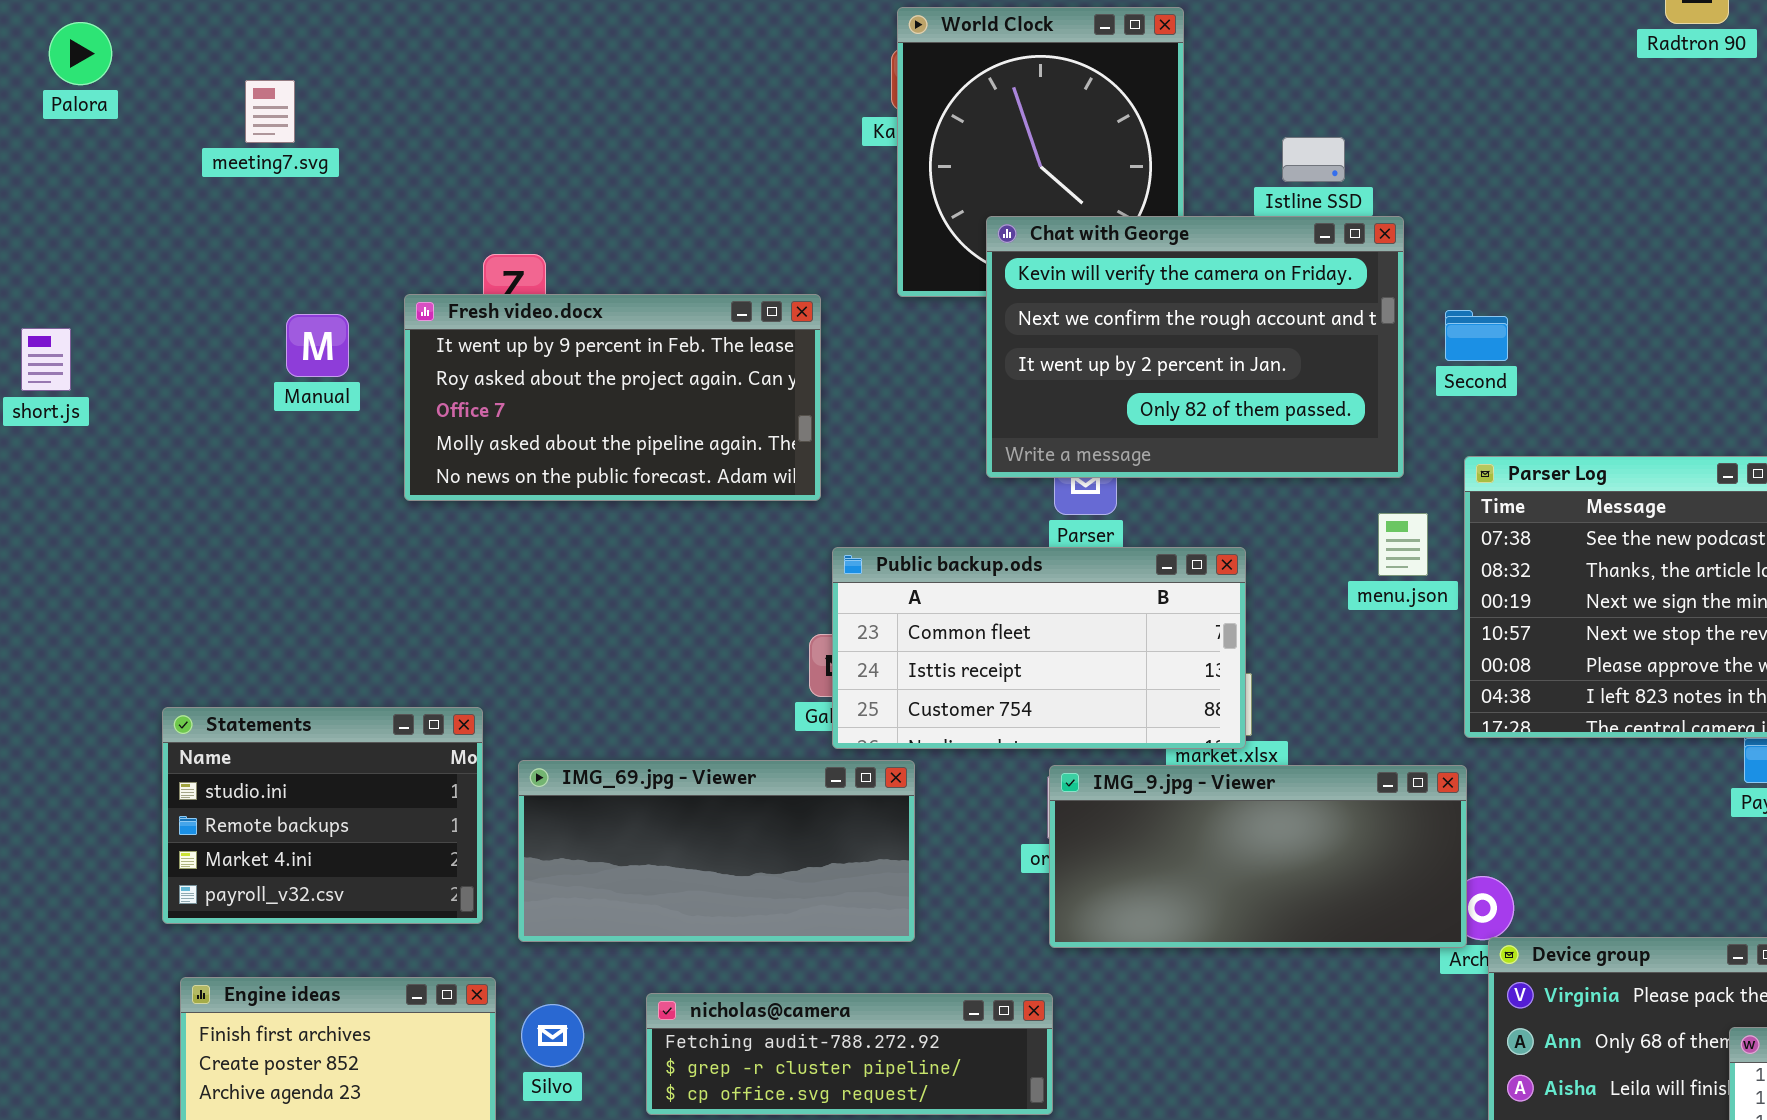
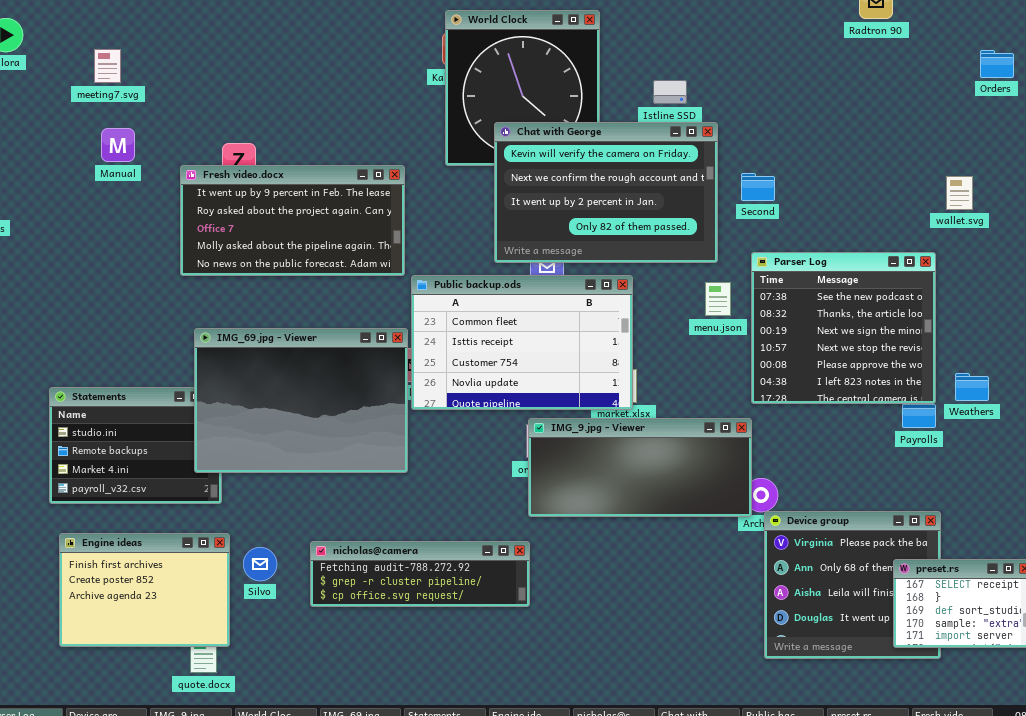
Manual: [286,314,349,377] -> [101,128,135,162], moved
Public backup.ods: [832,547,1246,749] -> [411,275,633,410], resized
IMG_69.jpg - Viewer: [518,760,915,942] -> [194,328,408,473], moved, resized

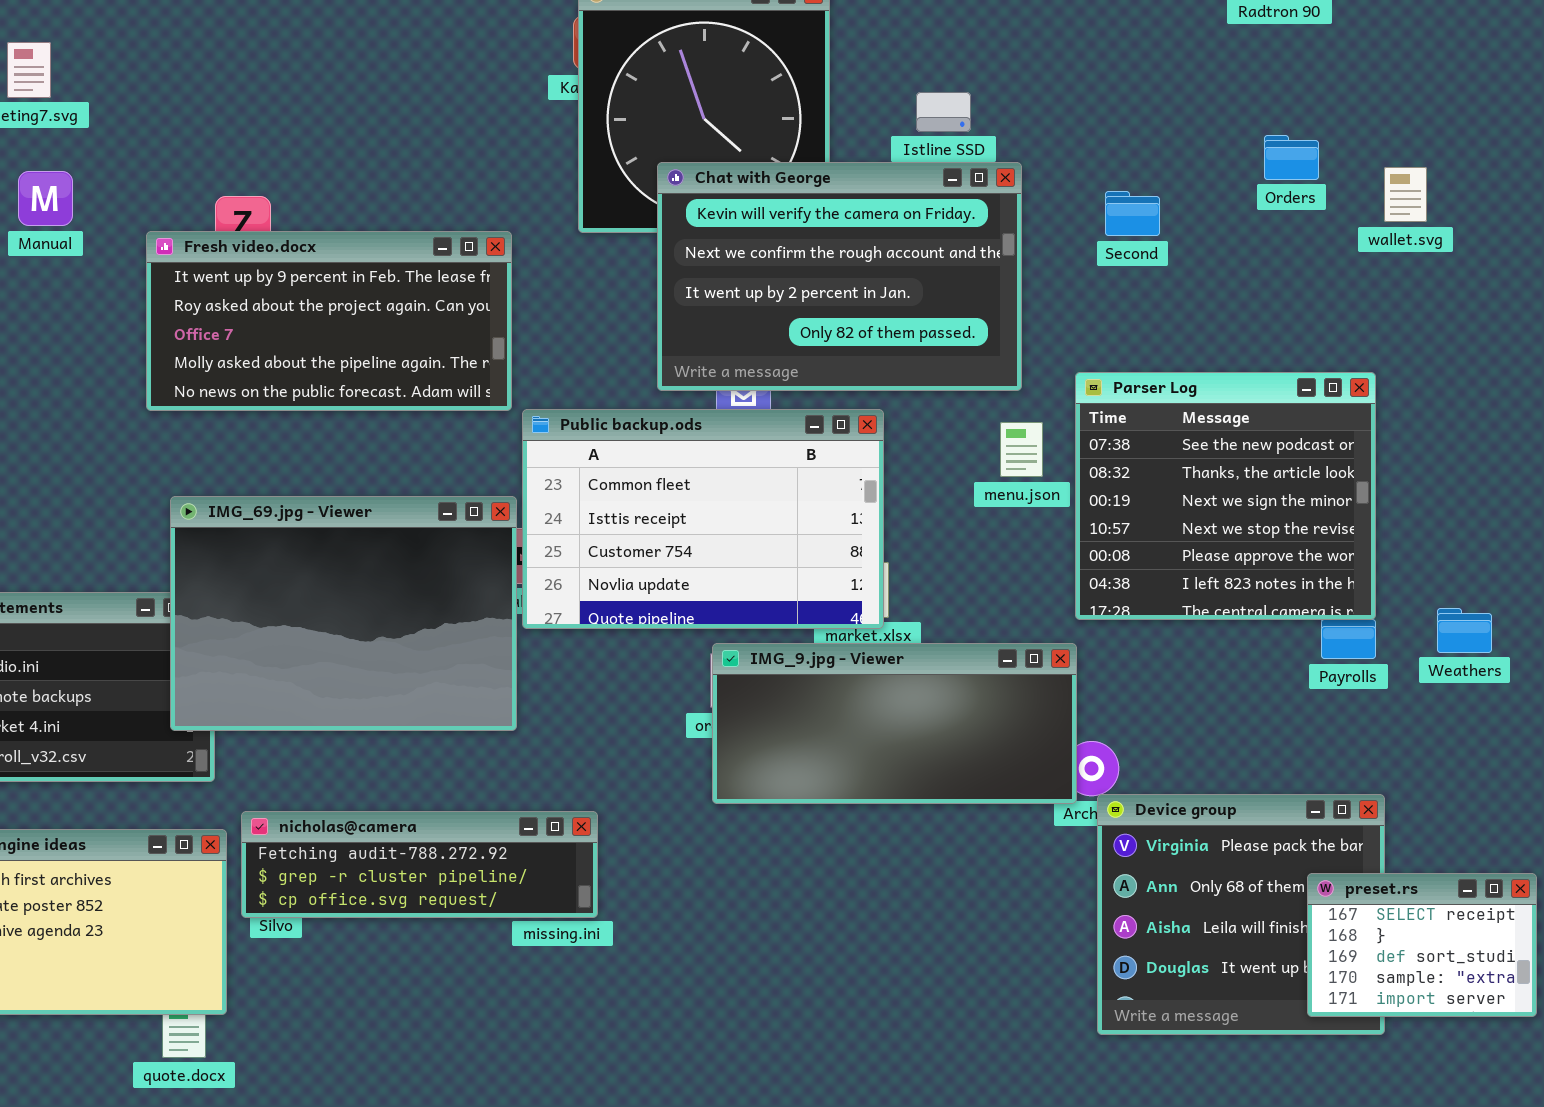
Orders: [980,50,1014,78] -> [1264,135,1319,180], moved
Second: [741,173,775,201] -> [1105,191,1160,236], moved
wallet.svg: [946,176,973,210] -> [1384,167,1427,222], moved
Weathers: [955,373,989,401] -> [1437,608,1492,653], moved
nicholas@camera: [310,541,530,607] -> [241,811,598,918], moved

